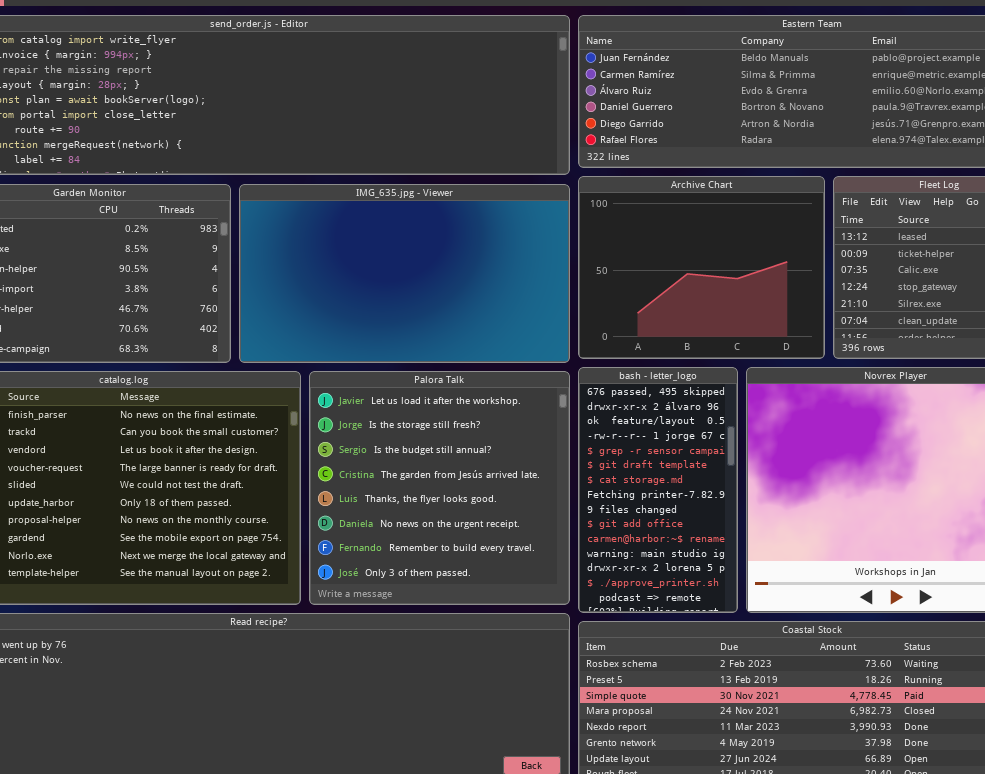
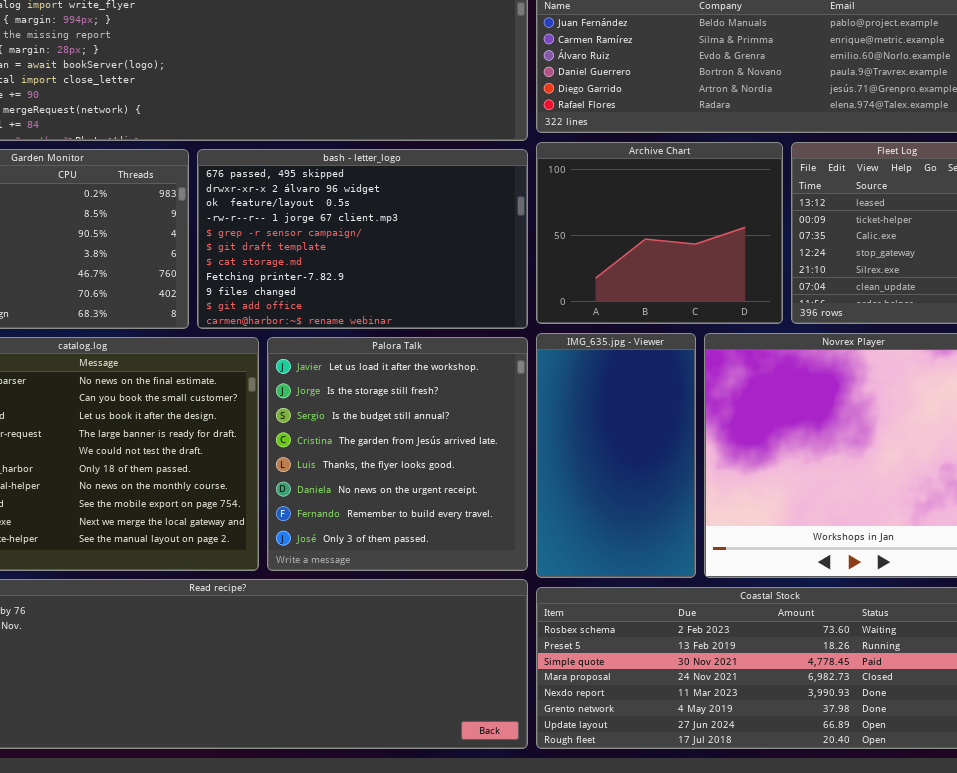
IMG_635.jpg - Viewer: [239,184,570,363] -> [536,333,696,578], moved, resized
bash - letter_logo: [578,367,738,613] -> [197,149,528,329], moved, resized

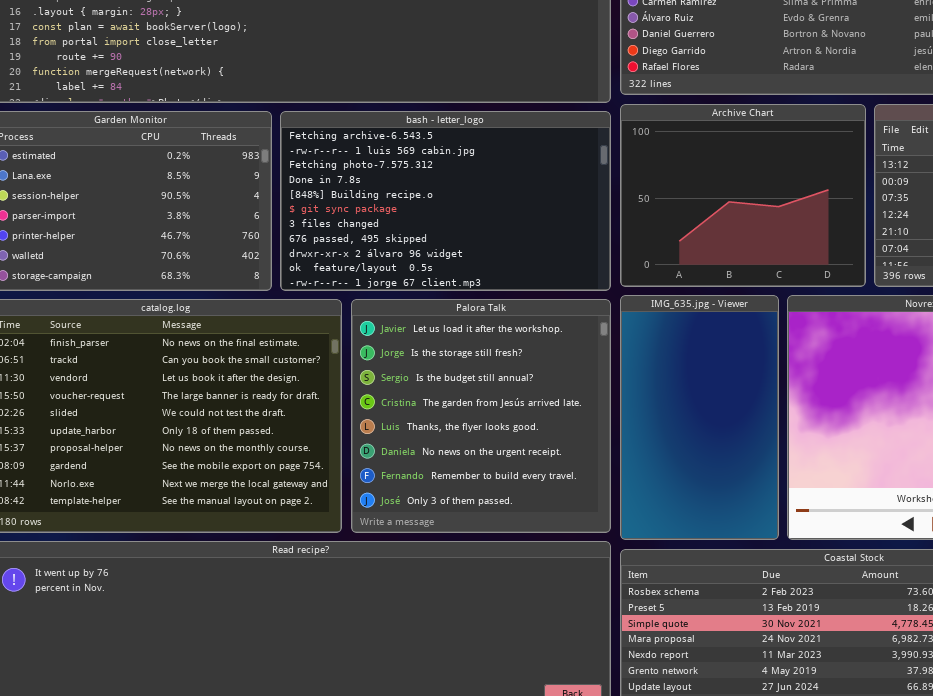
bash - letter_logo: [197,149,528,329] -> [280,111,611,291], scrolled up 7 rows

